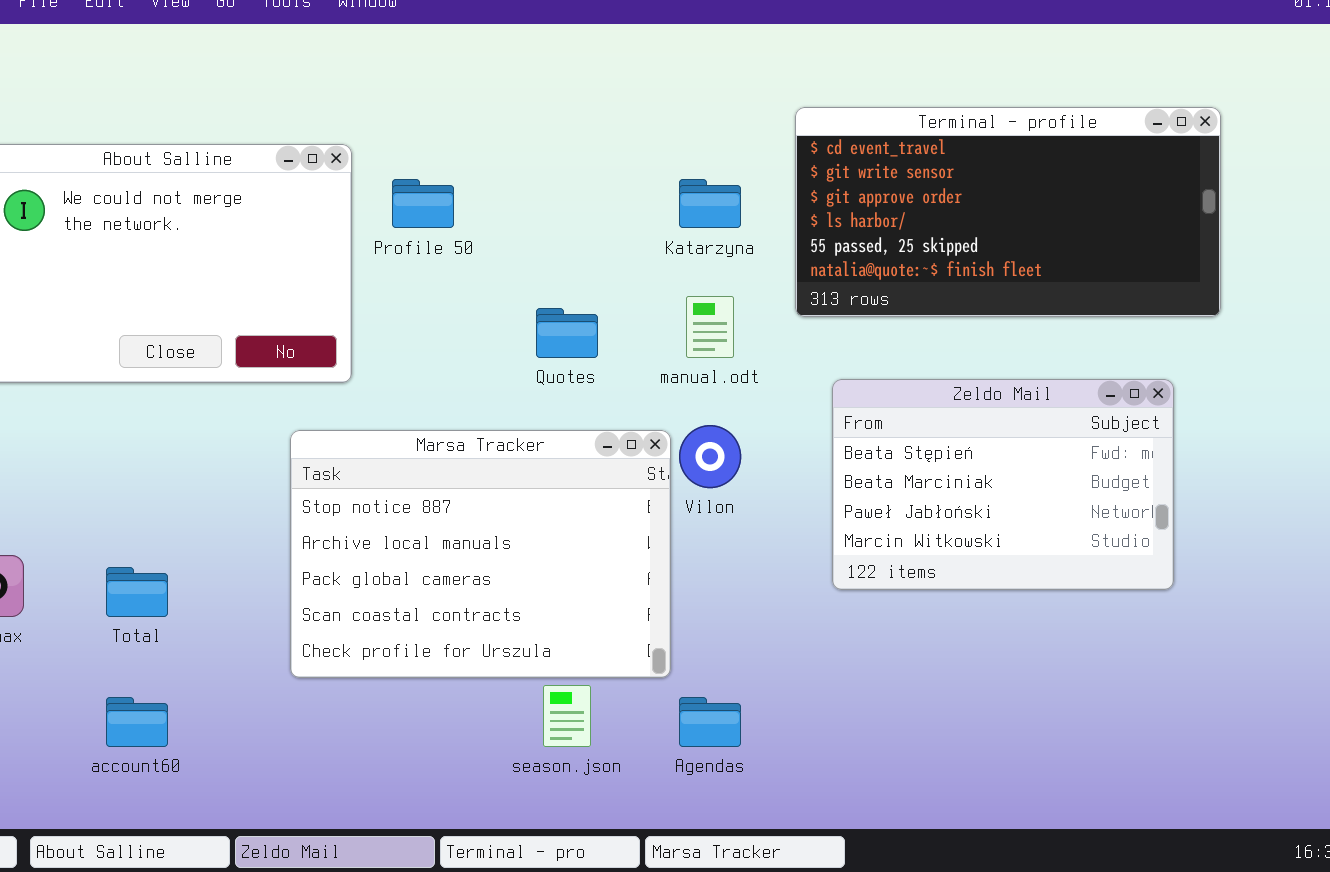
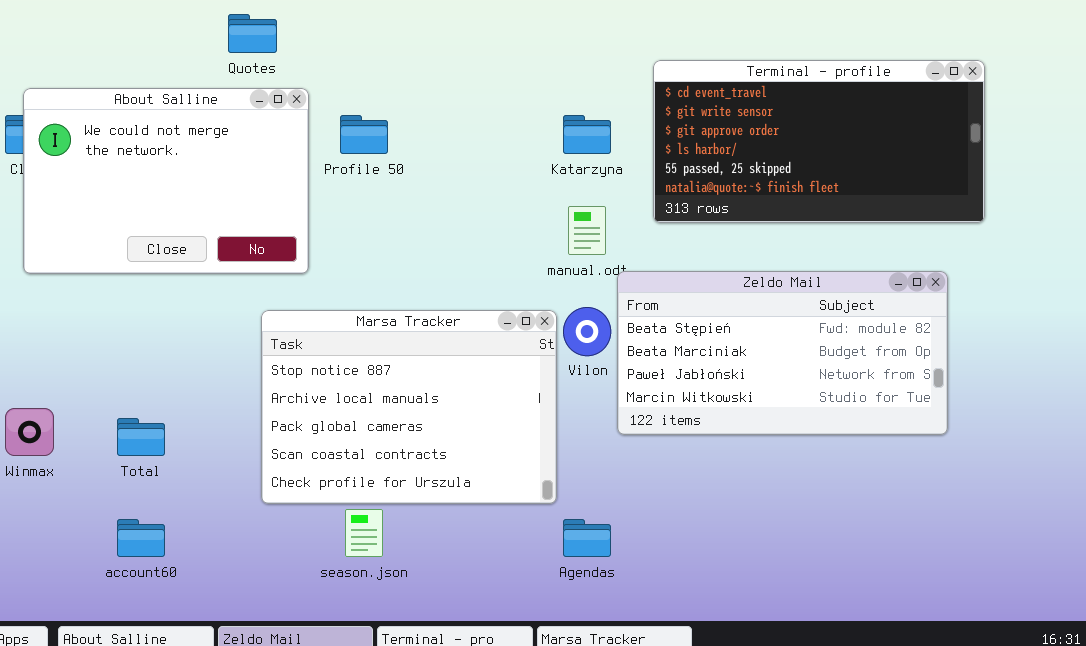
Quotes: [536,308,598,358] -> [228,14,277,53], moved
Zeldo Mail: [832,379,1174,590] -> [617,271,948,435], resized
season.json: [543,685,591,747] -> [345,509,383,557], moved

